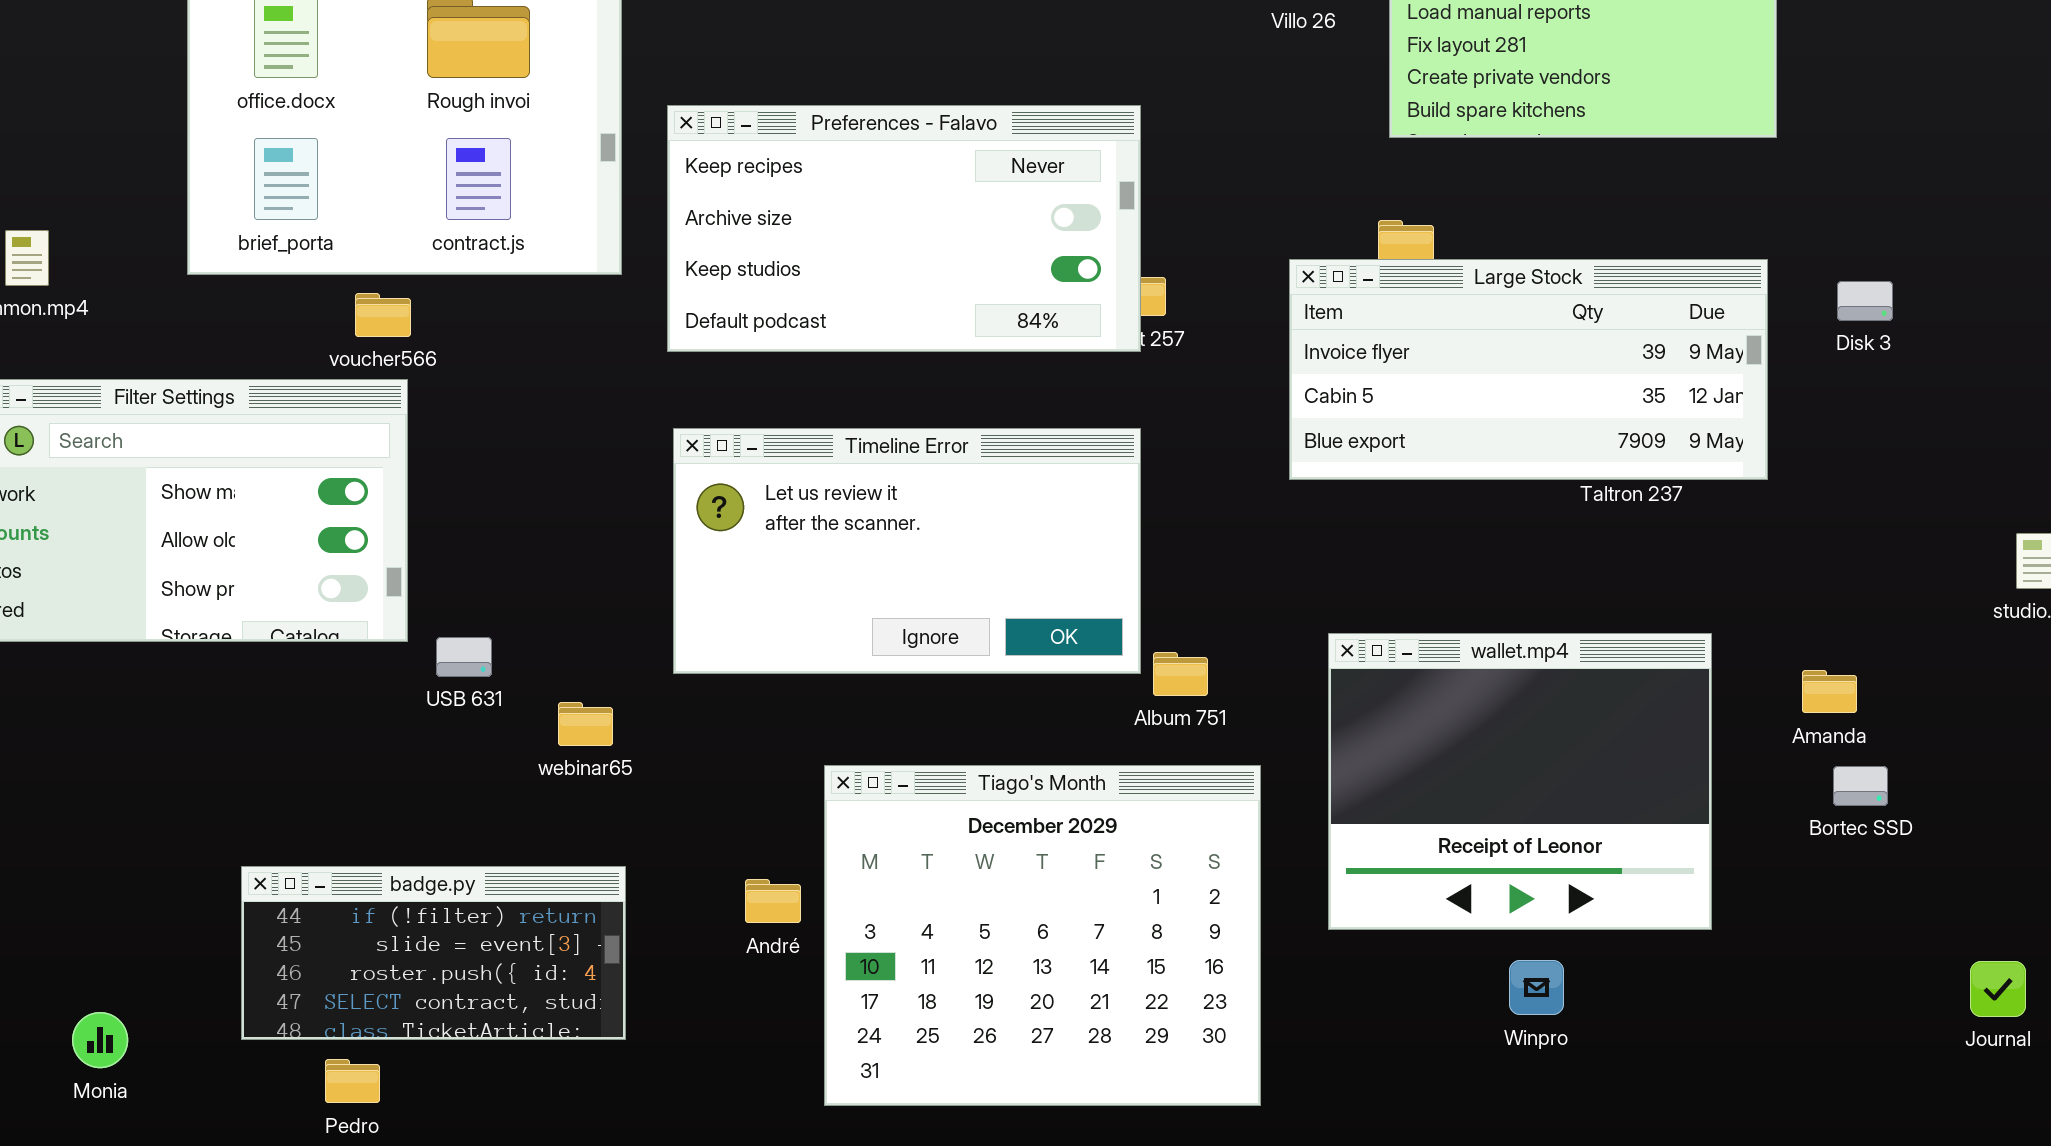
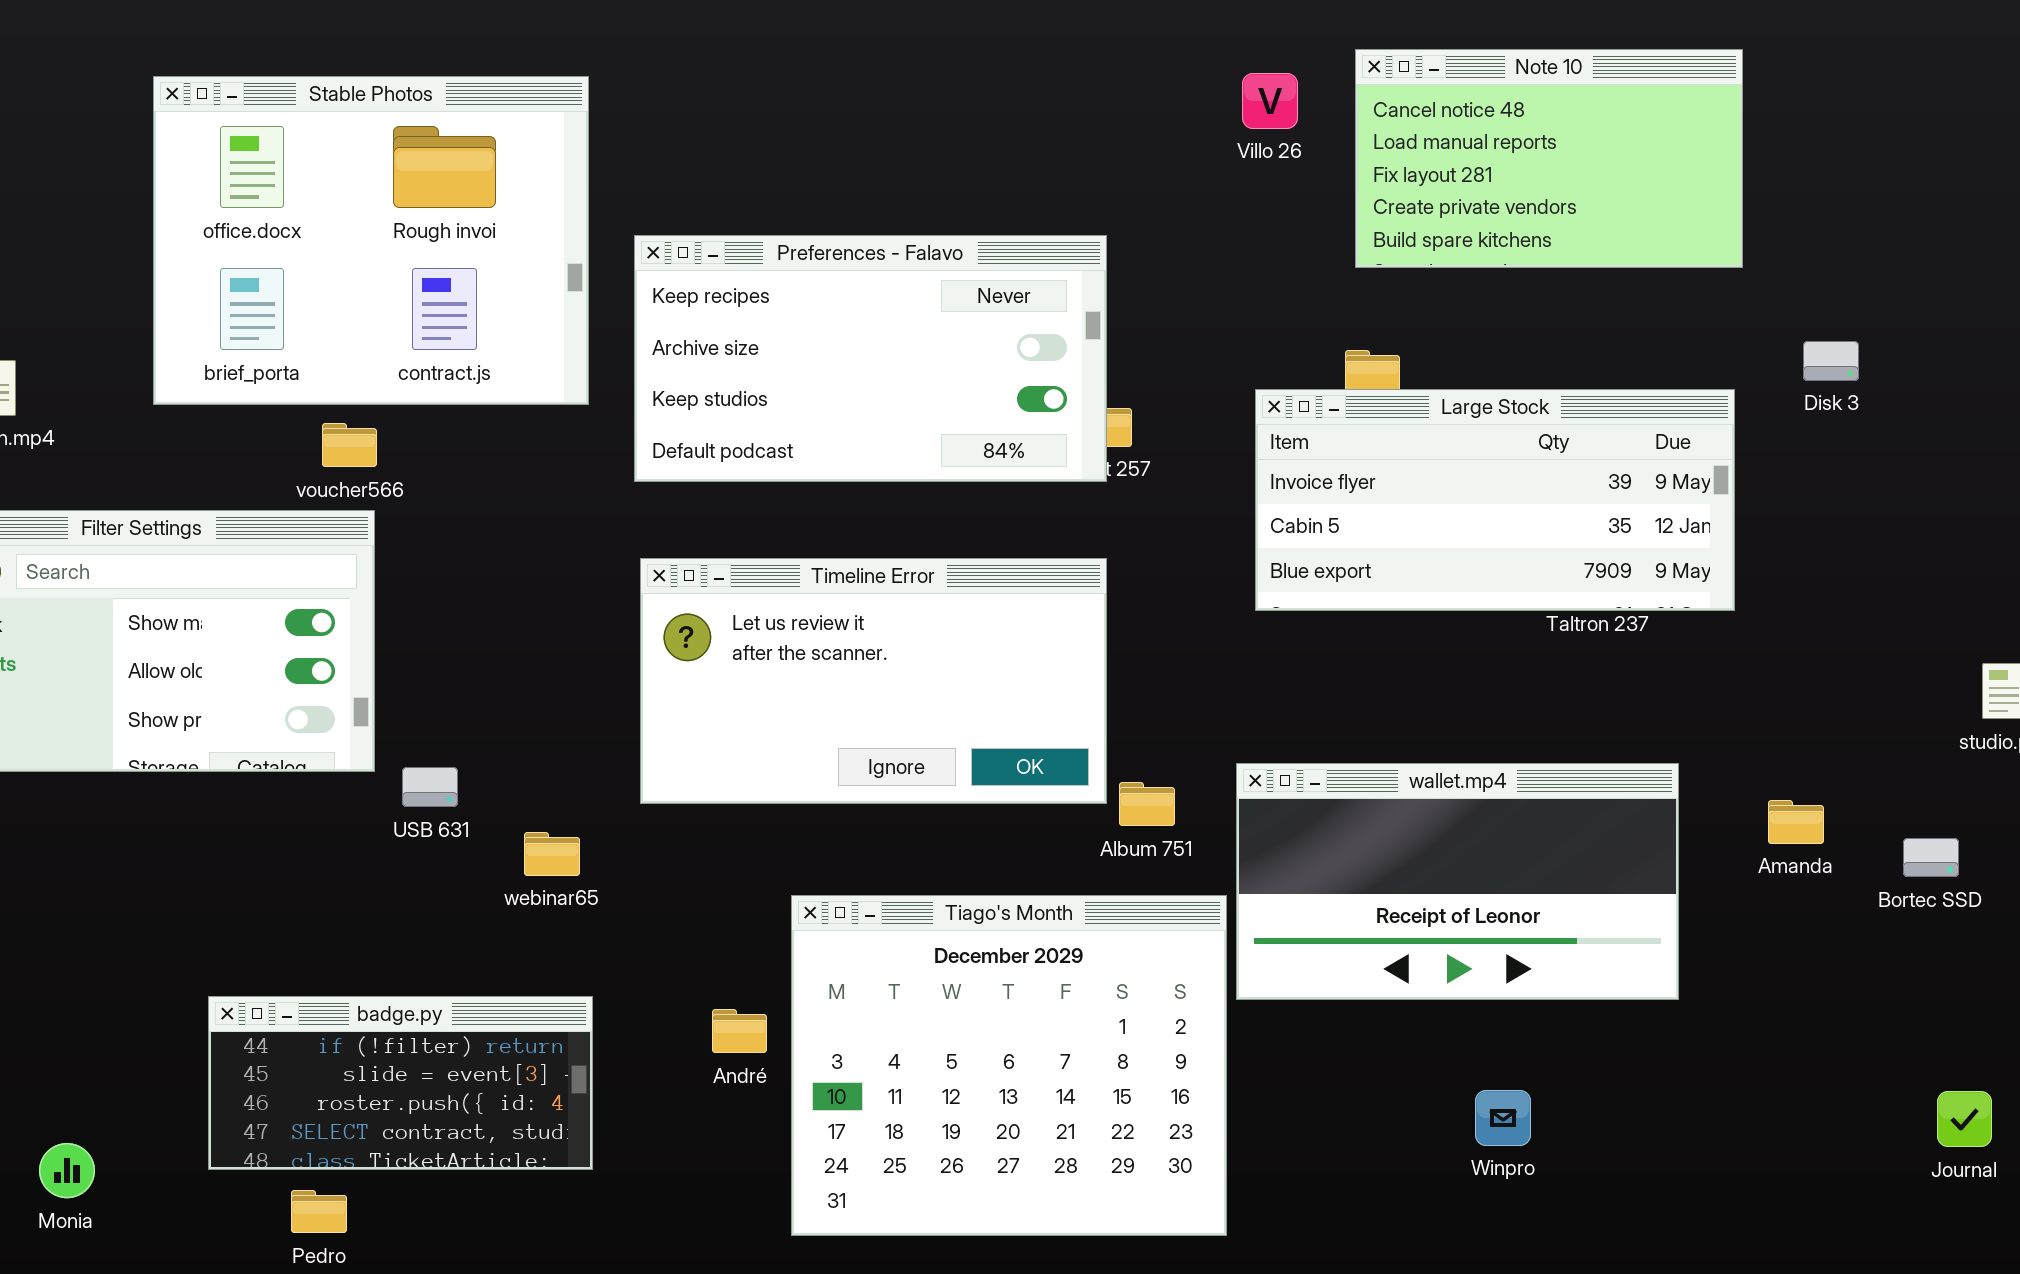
Disk 3: [1837,281,1893,321] -> [1803,341,1859,381], moved
wallet.mp4: [1328,633,1712,930] -> [1236,763,1679,1000], resized
Bortec SSD: [1833,766,1888,806] -> [1903,838,1959,877], moved

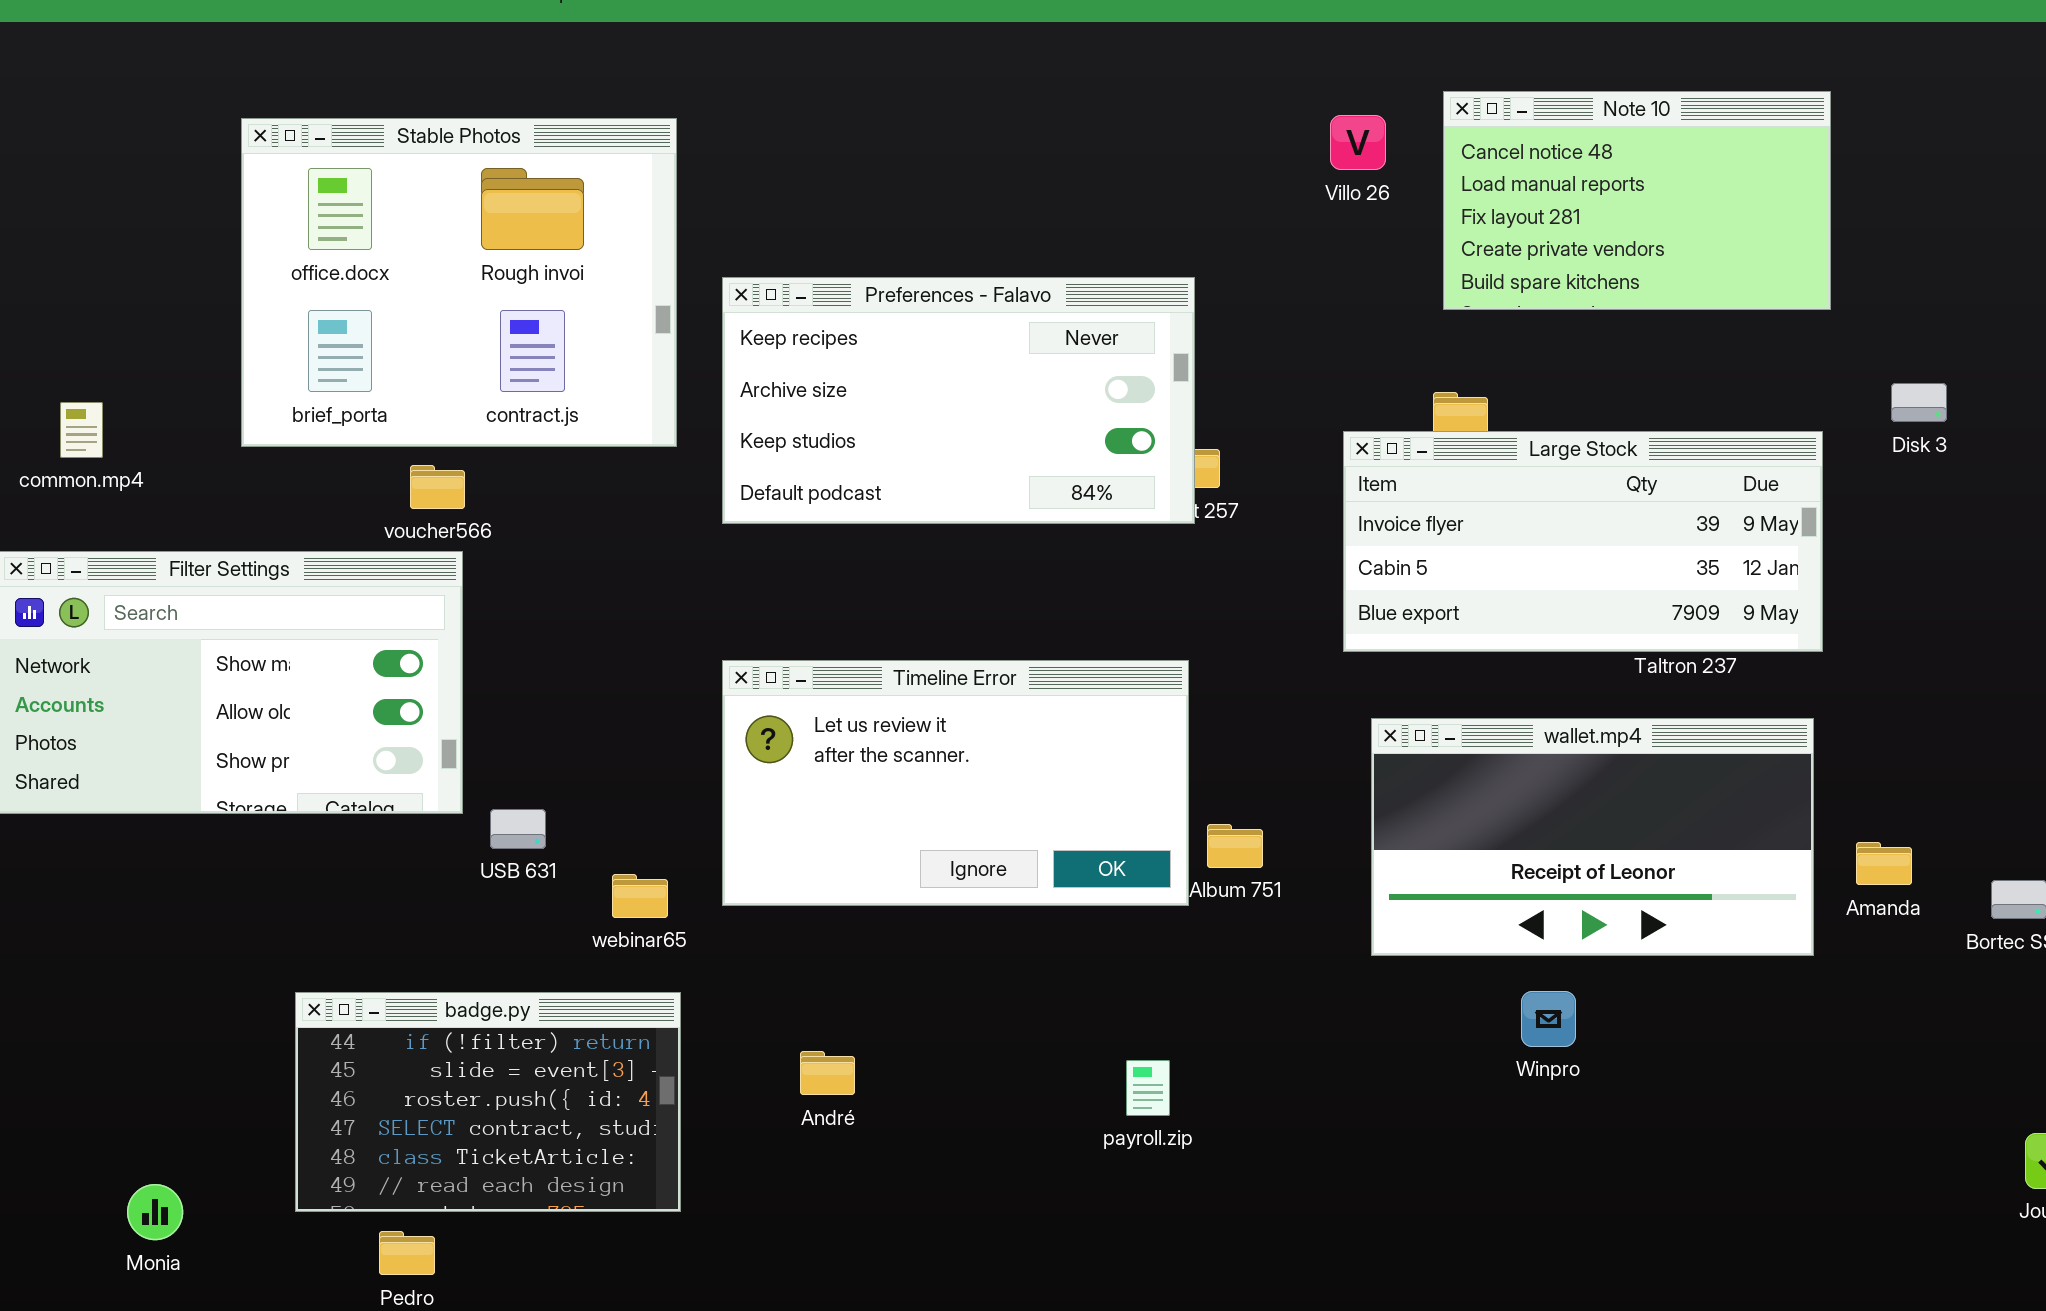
Timeline Error: [640,558,1107,804] -> [722,660,1189,906], moved
wallet.mp4: [1236,763,1679,1000] -> [1371,718,1814,956], moved
Tiago's Month: [791,895,1227,1236] -> none, closed
badge.py: [208,996,593,1170] -> [295,992,681,1212], resized
Winpro: [1475,1090,1531,1146] -> [1521,991,1576,1047], moved

